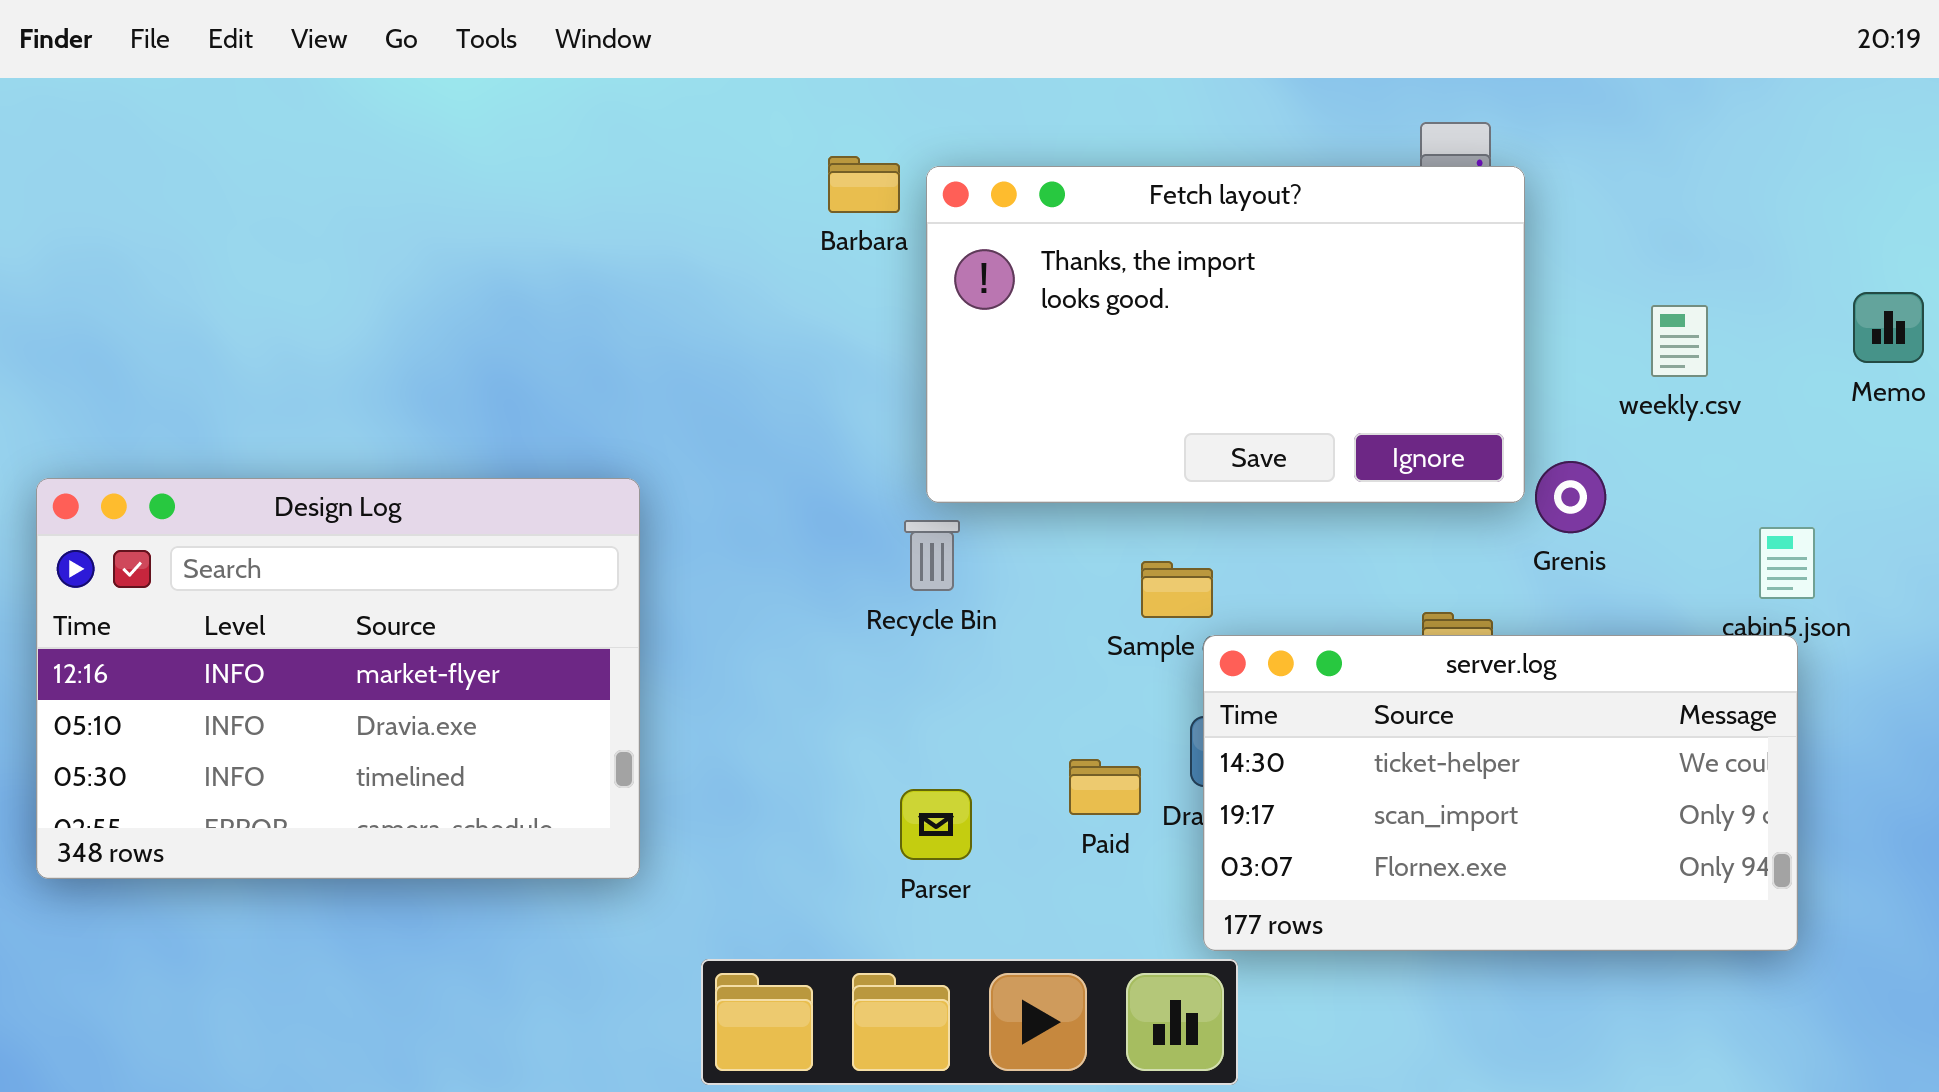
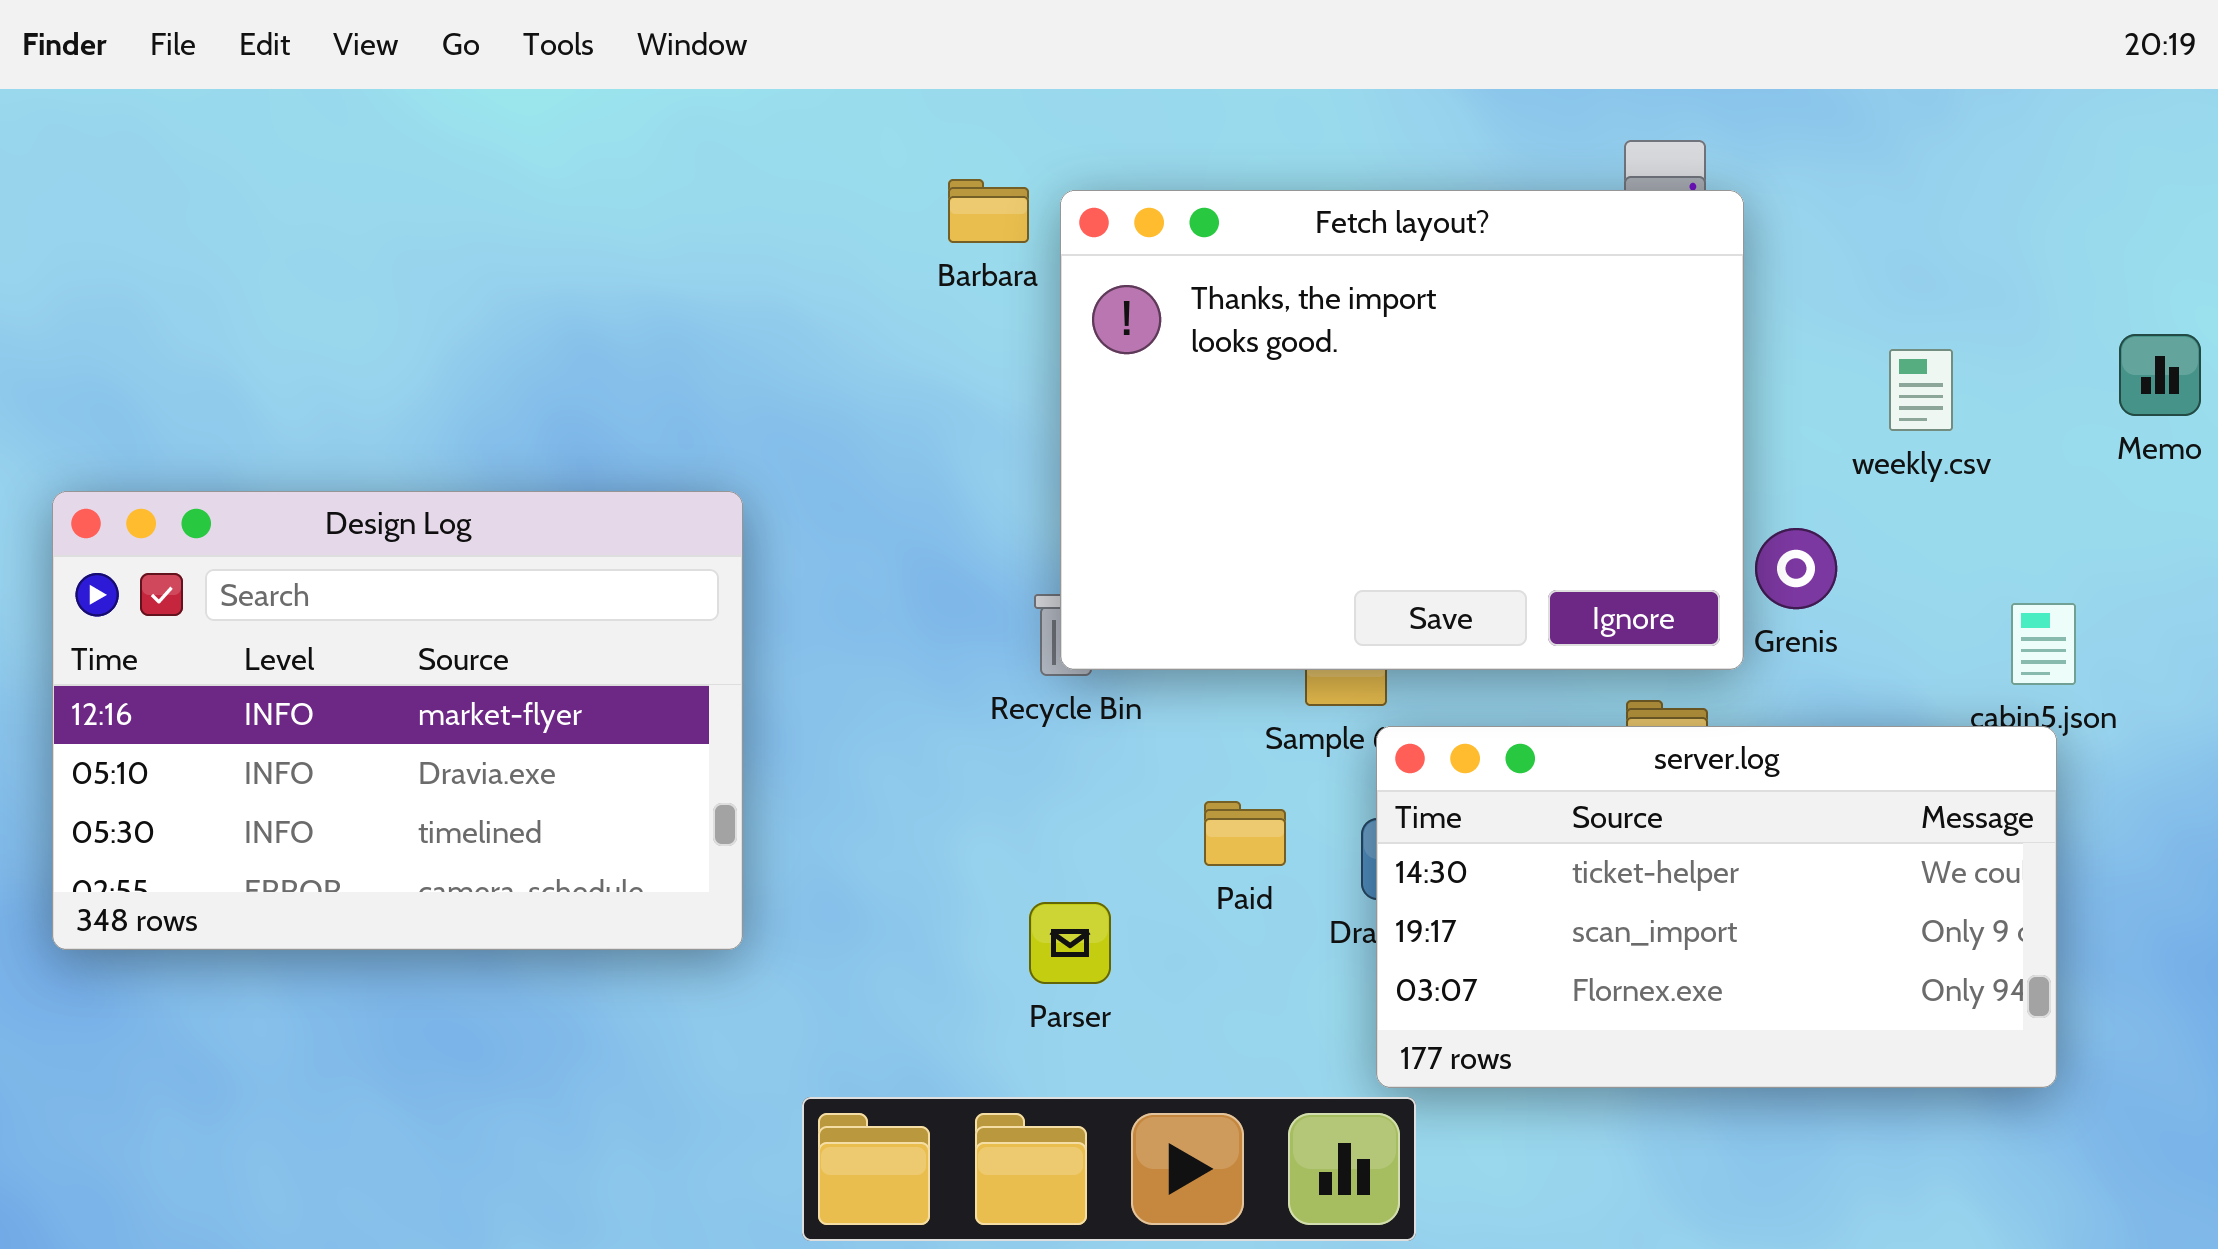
Fetch layout?: [926,166,1525,503] -> [1060,190,1744,670], resized
Design Log: [36,478,640,879] -> [52,491,743,950], moved
Paid: [1069,759,1141,815] -> [1204,801,1286,866], moved

